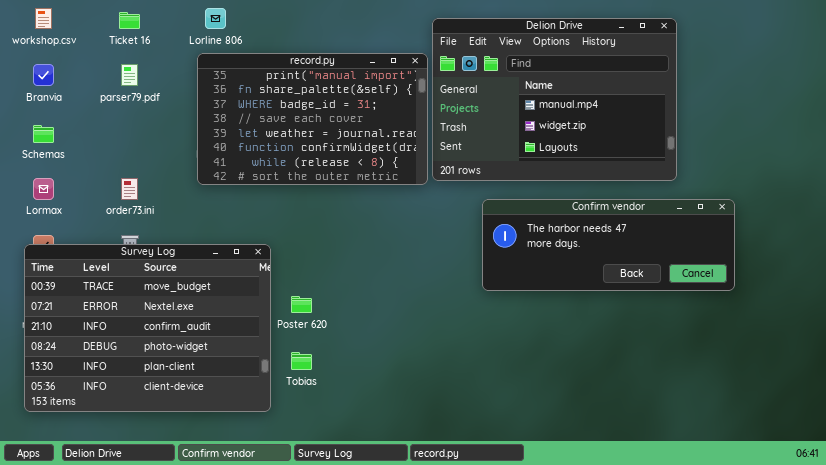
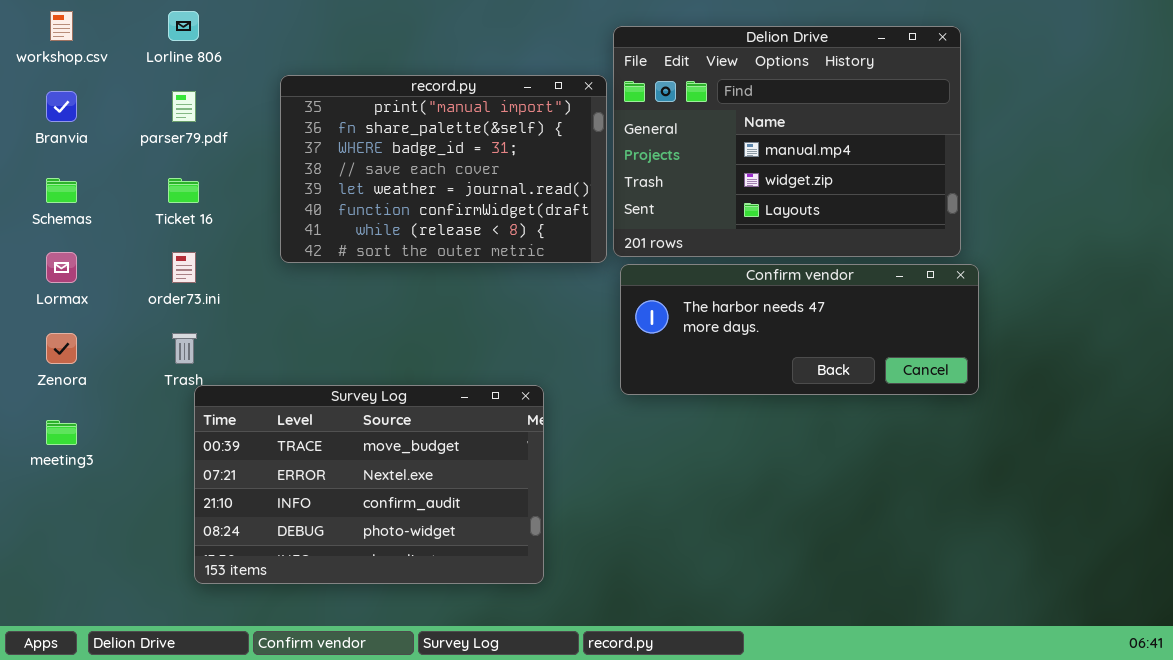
Lorline 806: [205,8,226,29] -> [168,11,199,41], moved
Ticket 16: [119,12,140,29] -> [168,178,199,203], moved
Confirm vendor: [482,199,735,291] -> [620,264,979,395], moved
Survey Log: [24,244,271,412] -> [194,385,544,584], moved, resized

